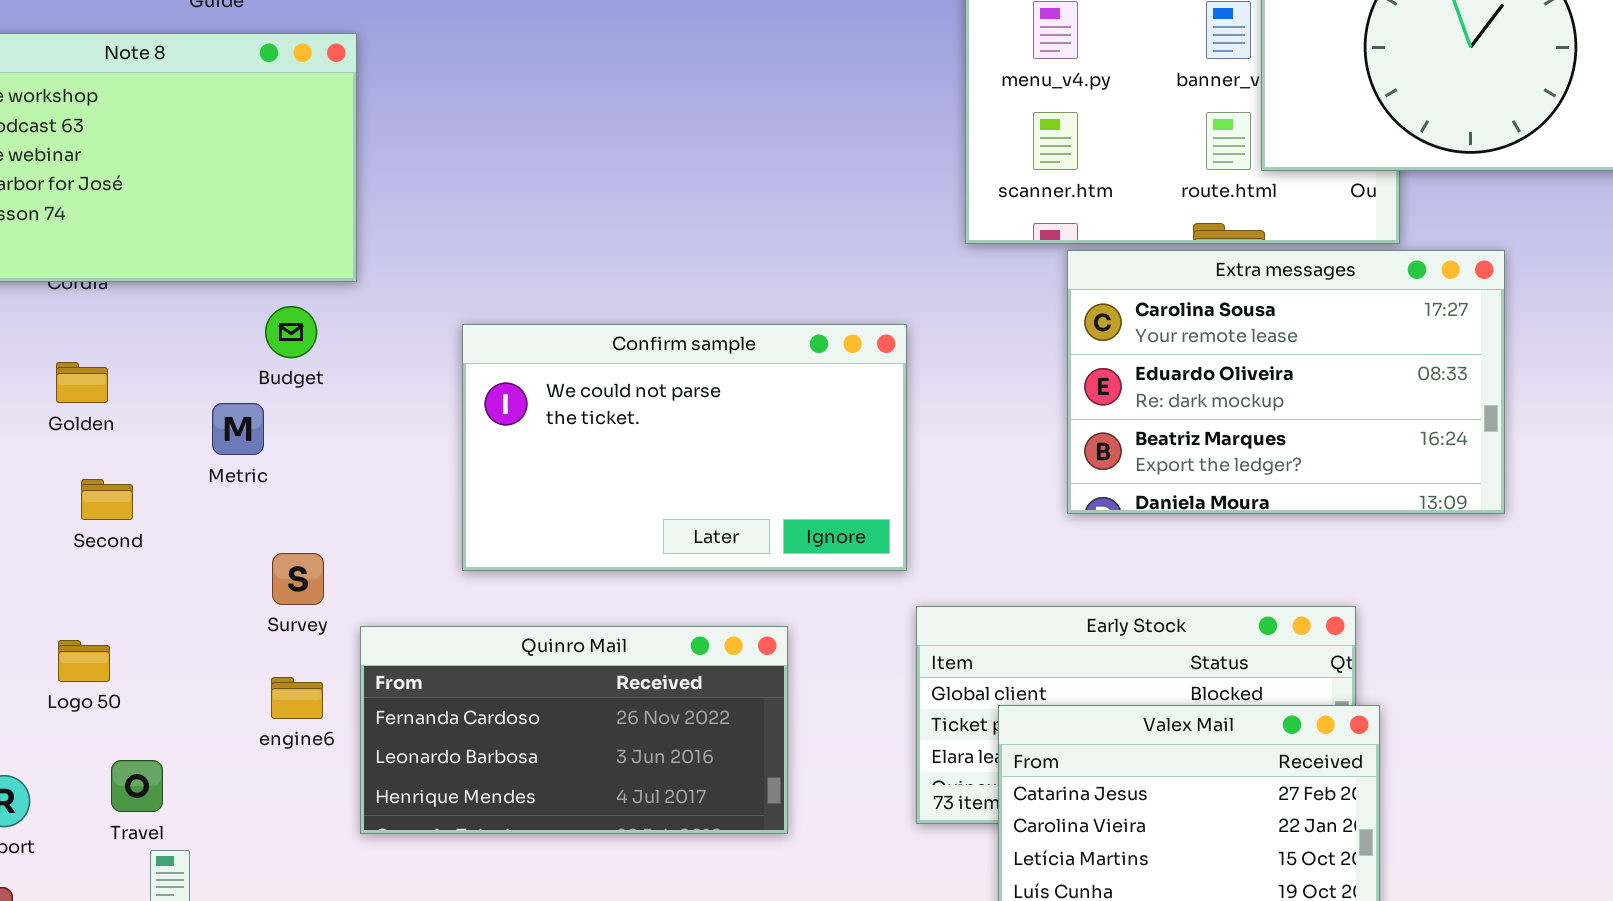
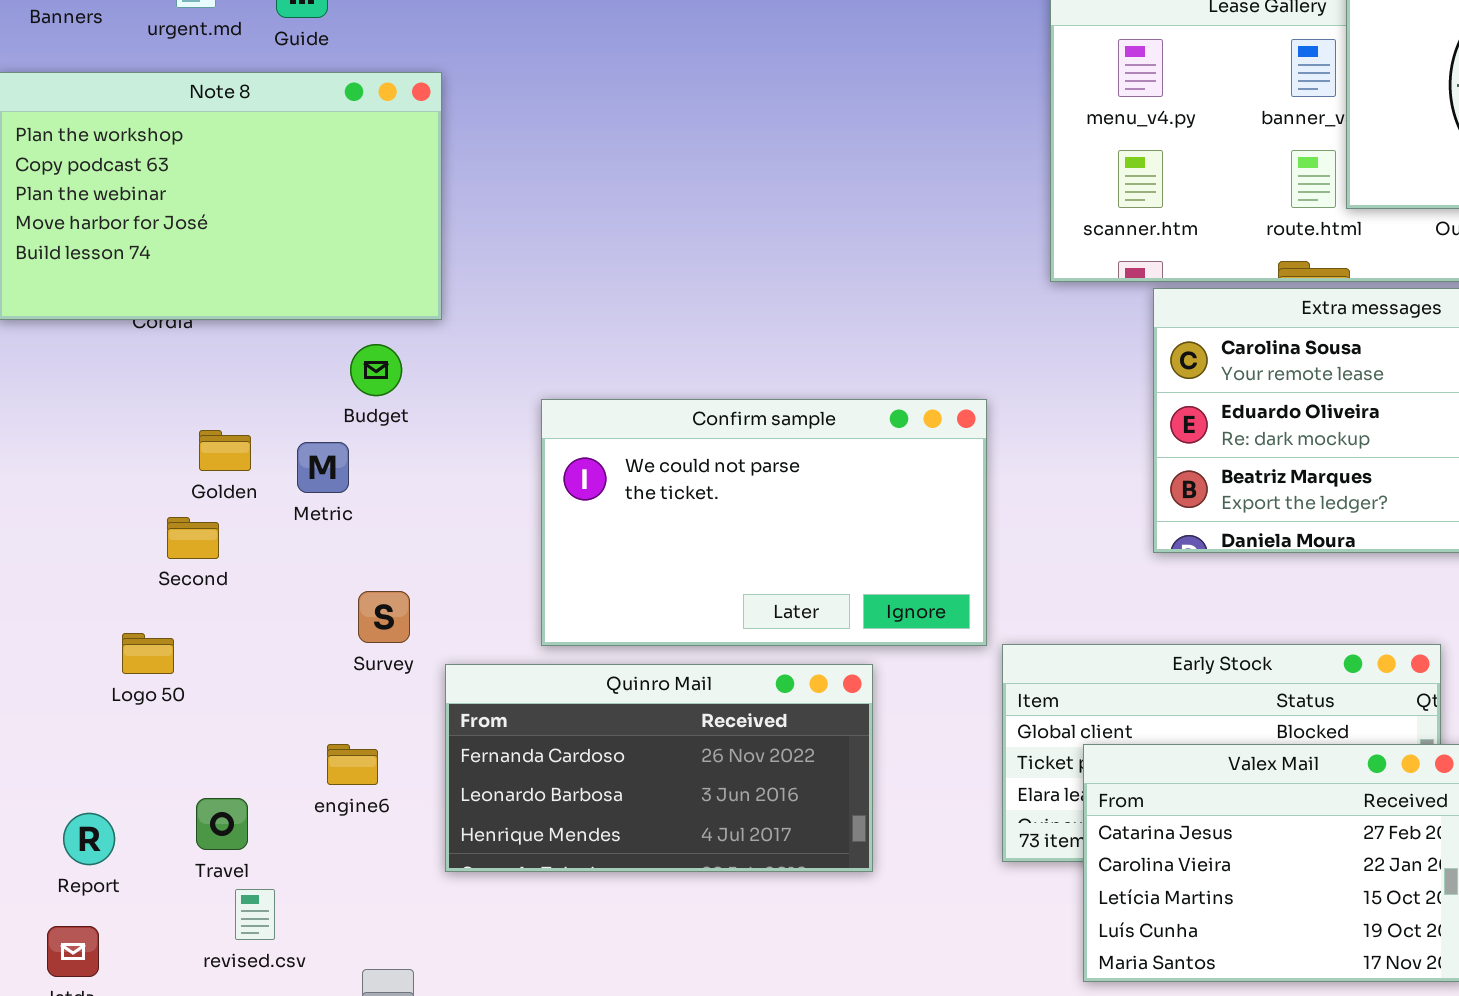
Confirm sample: [462,324,907,571] -> [541,399,987,646], moved
Golden: [56,362,108,403] -> [199,430,251,471], moved
Logo 50: [58,640,110,682] -> [122,633,174,674], moved
engine6: [271,677,323,719] -> [327,744,378,785], moved

